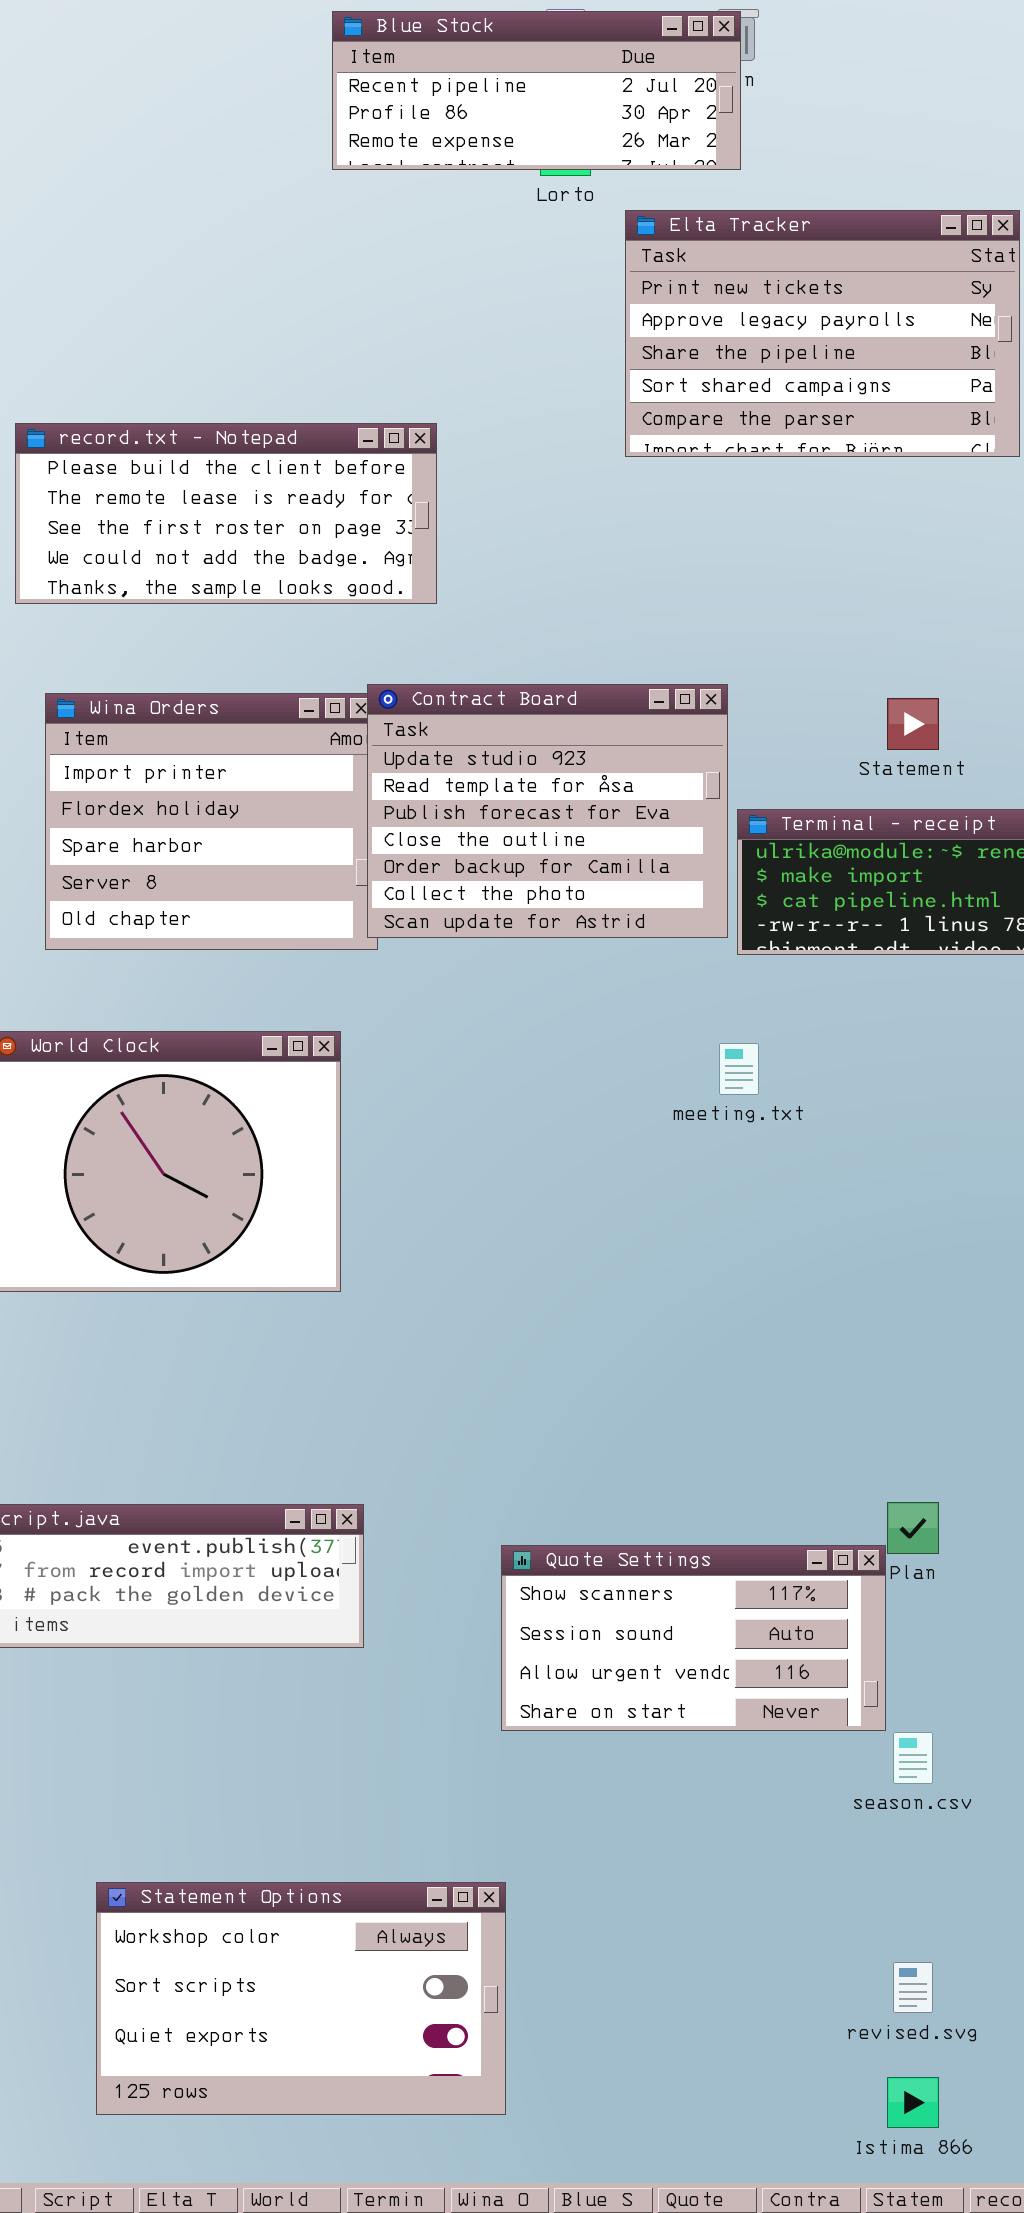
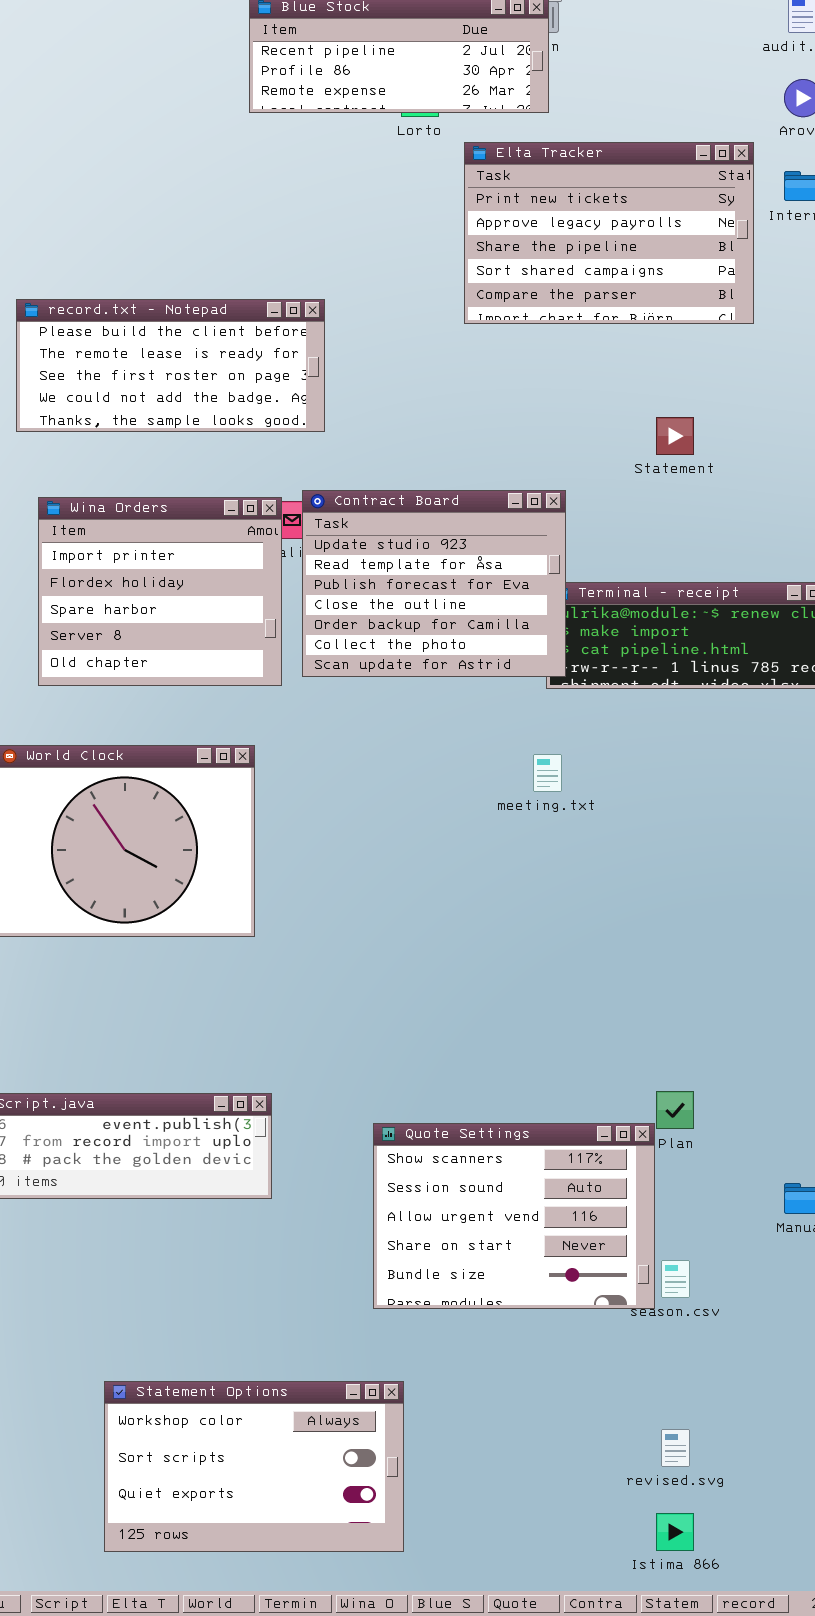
Contract Board: [367,684,728,938] -> [302,490,566,677], moved
Statement: [887,698,939,750] -> [656,417,694,455], moved
Quote Settings: [501,1545,886,1731] -> [373,1123,655,1309], resized
Statement Options: [96,1882,506,2115] -> [104,1381,404,1552], moved

